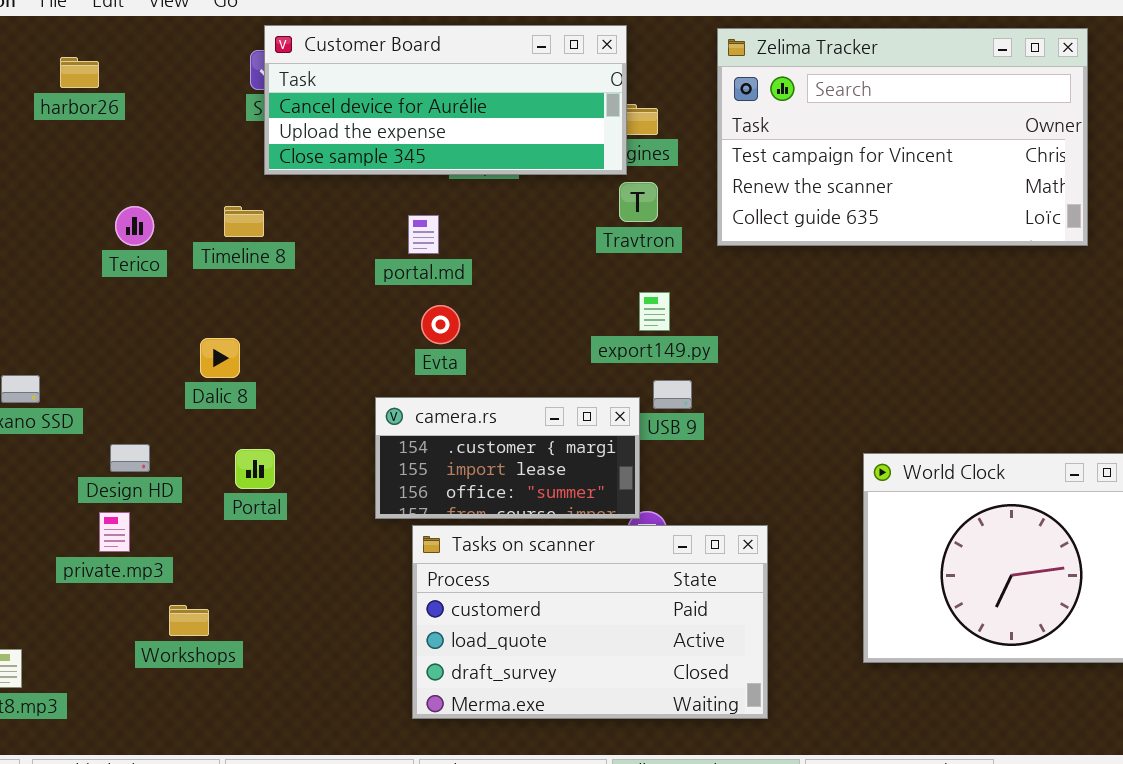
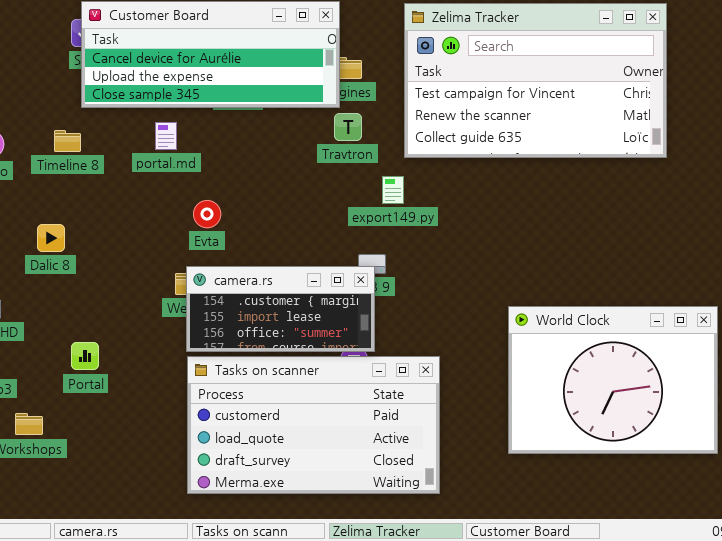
portal.md: [408,215,439,254] -> [155,122,177,150], moved
export149.py: [639,292,670,331] -> [382,176,404,204], moved
camera.rs: [375,397,640,519] -> [186,266,375,352], moved
Portal: [235,449,275,489] -> [71,342,99,370], moved

